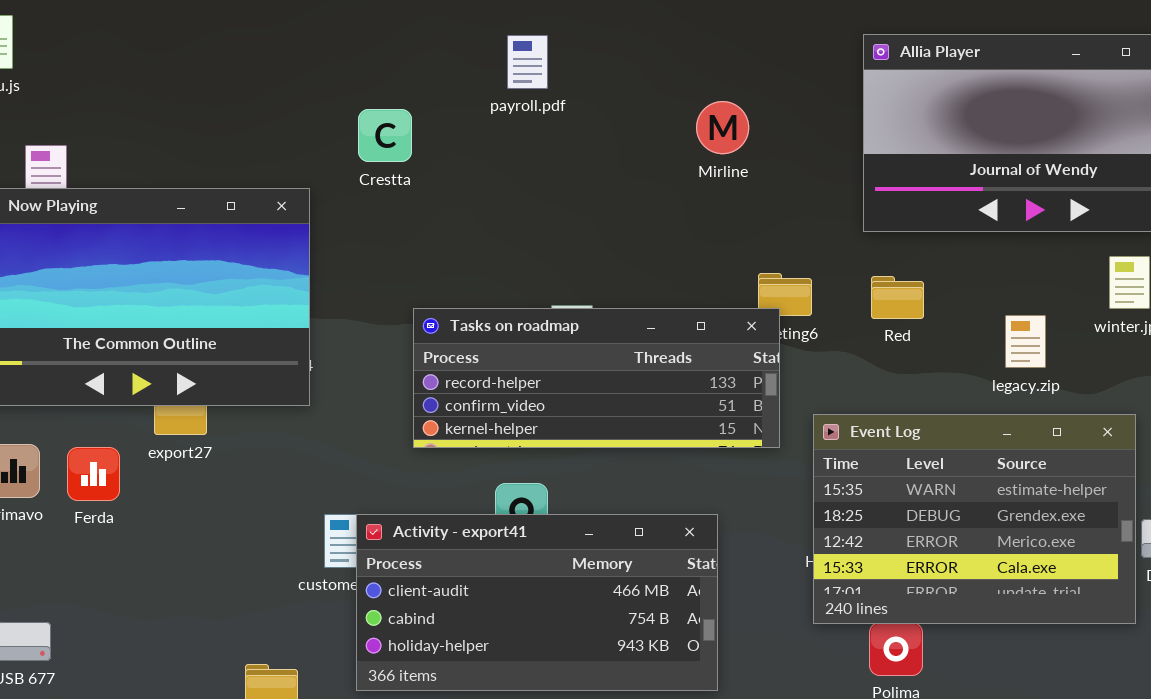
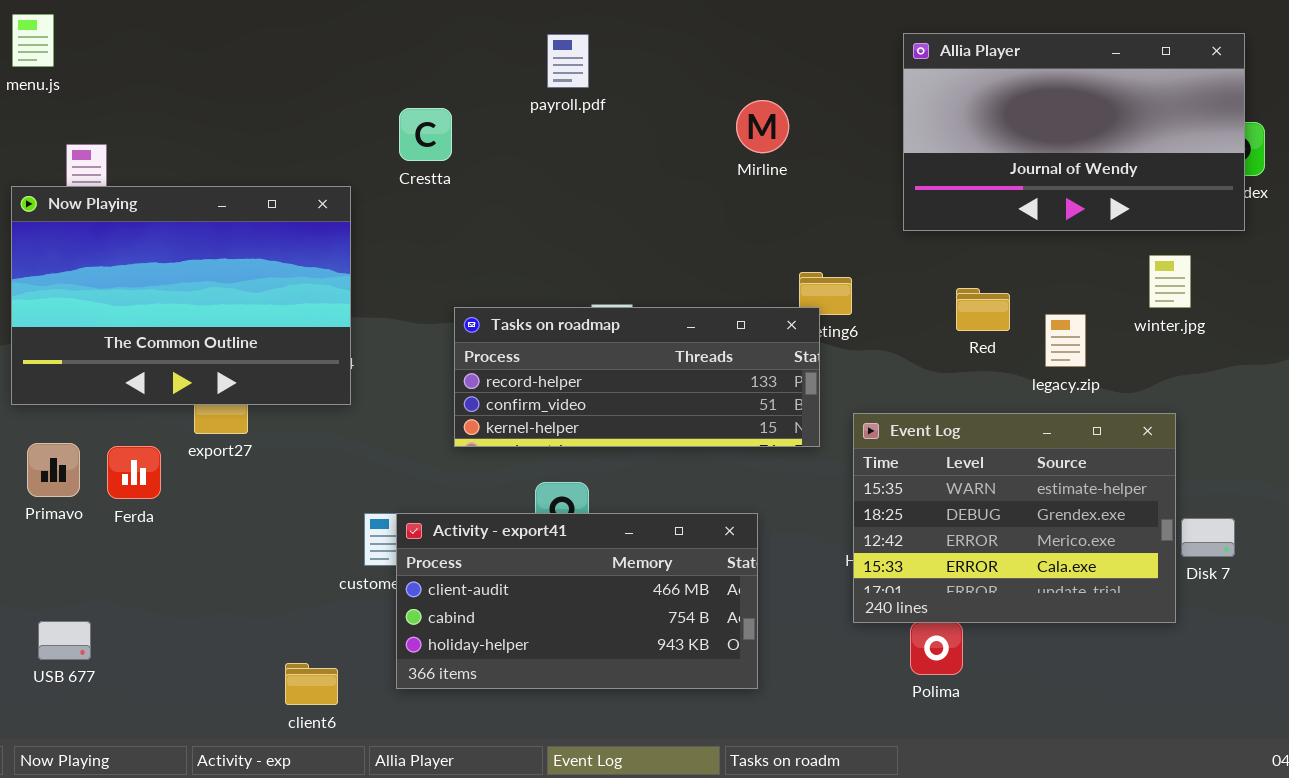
Red: [871,276,924,319] -> [956,288,1010,331], moved

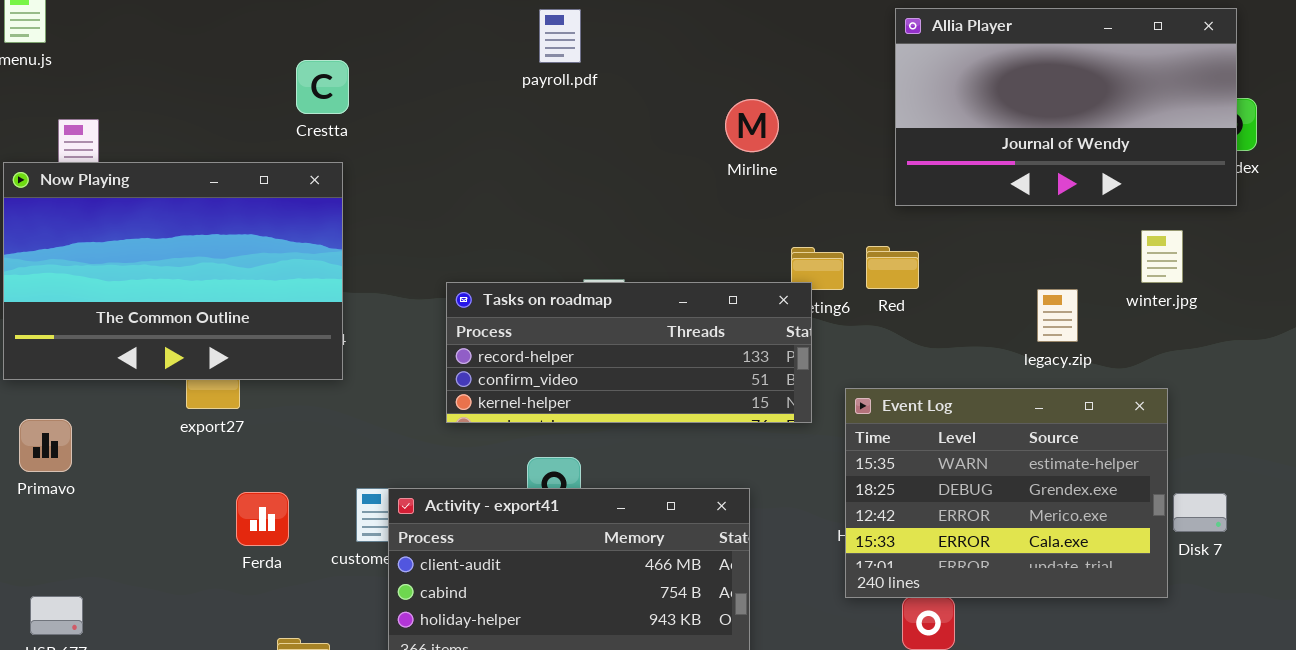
Mirline: [736,100,789,153] -> [725,99,779,152], moved
Crestta: [399,108,452,161] -> [296,60,349,114], moved
Red: [956,288,1010,331] -> [866,246,919,289], moved
Ferda: [107,446,161,499] -> [236,492,289,546], moved

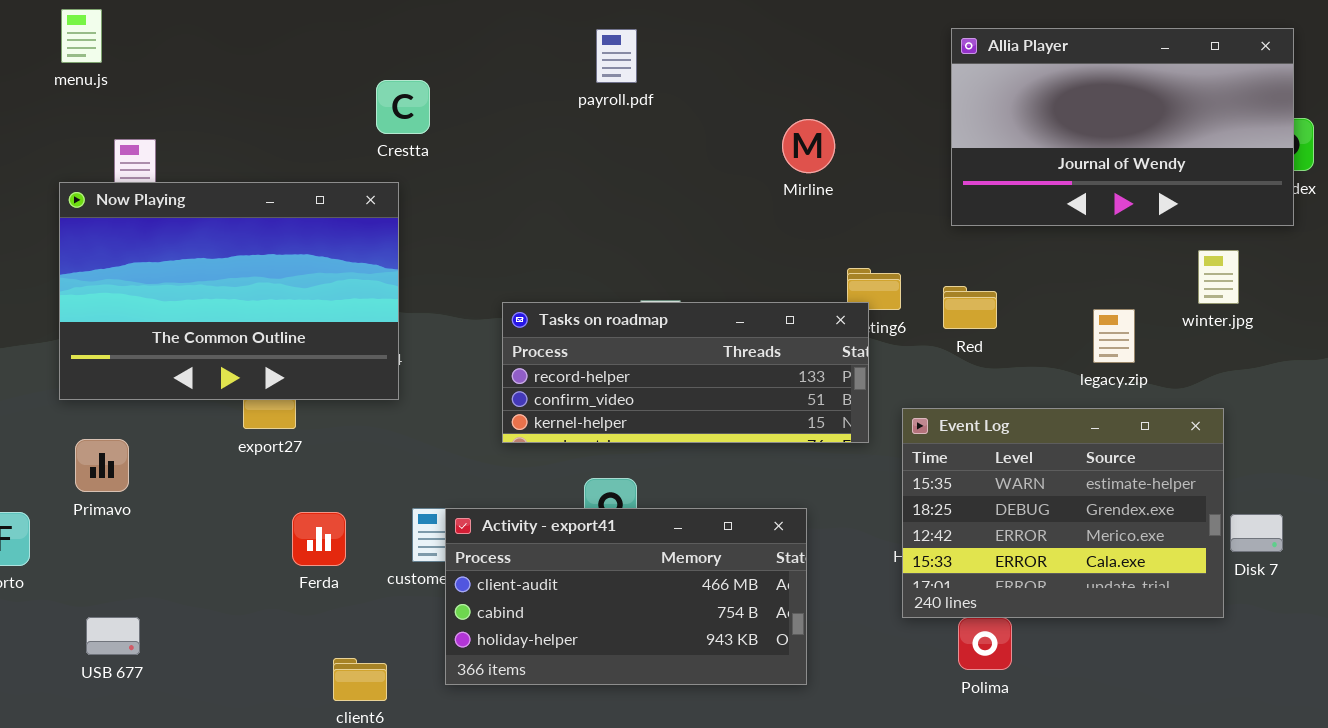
Crestta: [296,60,349,114] -> [376,80,430,134], moved
Red: [866,246,919,289] -> [943,286,997,329], moved

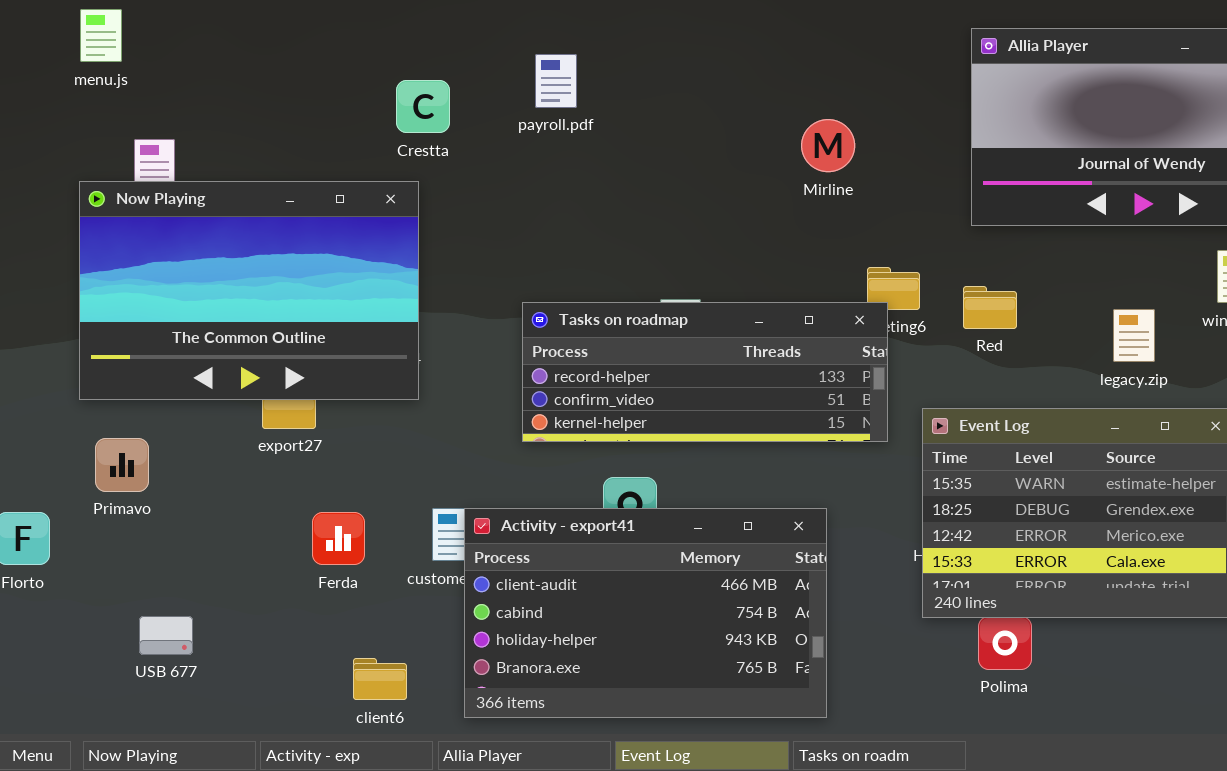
payroll.pdf: [596,29,637,83] -> [535,54,577,108], moved
Activity - export41: [445,508,807,685] -> [464,508,827,718], resized
USB 677: [86,617,140,655] -> [139,616,193,655], moved

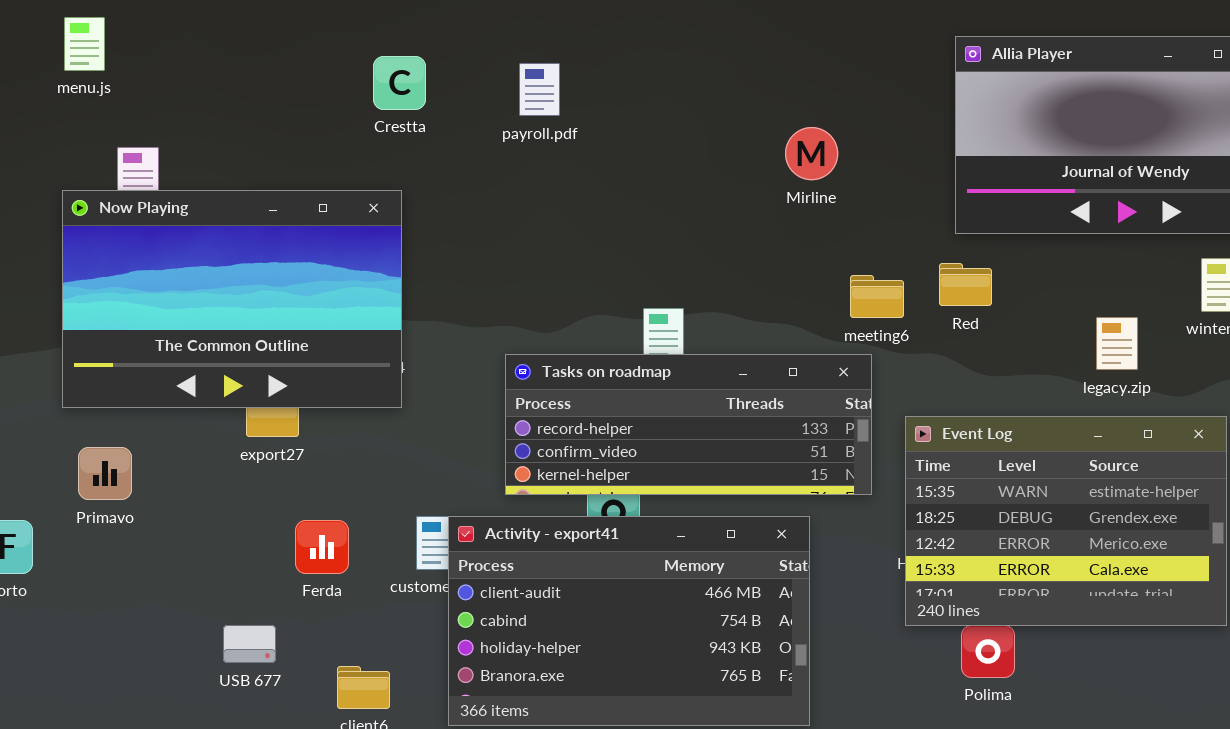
Crestta: [396,80,450,133] -> [373,56,426,110], moved
Red: [963,286,1017,329] -> [939,263,992,306], moved
Tasks on roadmap: [522,302,888,442] -> [505,354,872,495], moved
USB 677: [139,616,193,655] -> [223,625,276,663], moved

